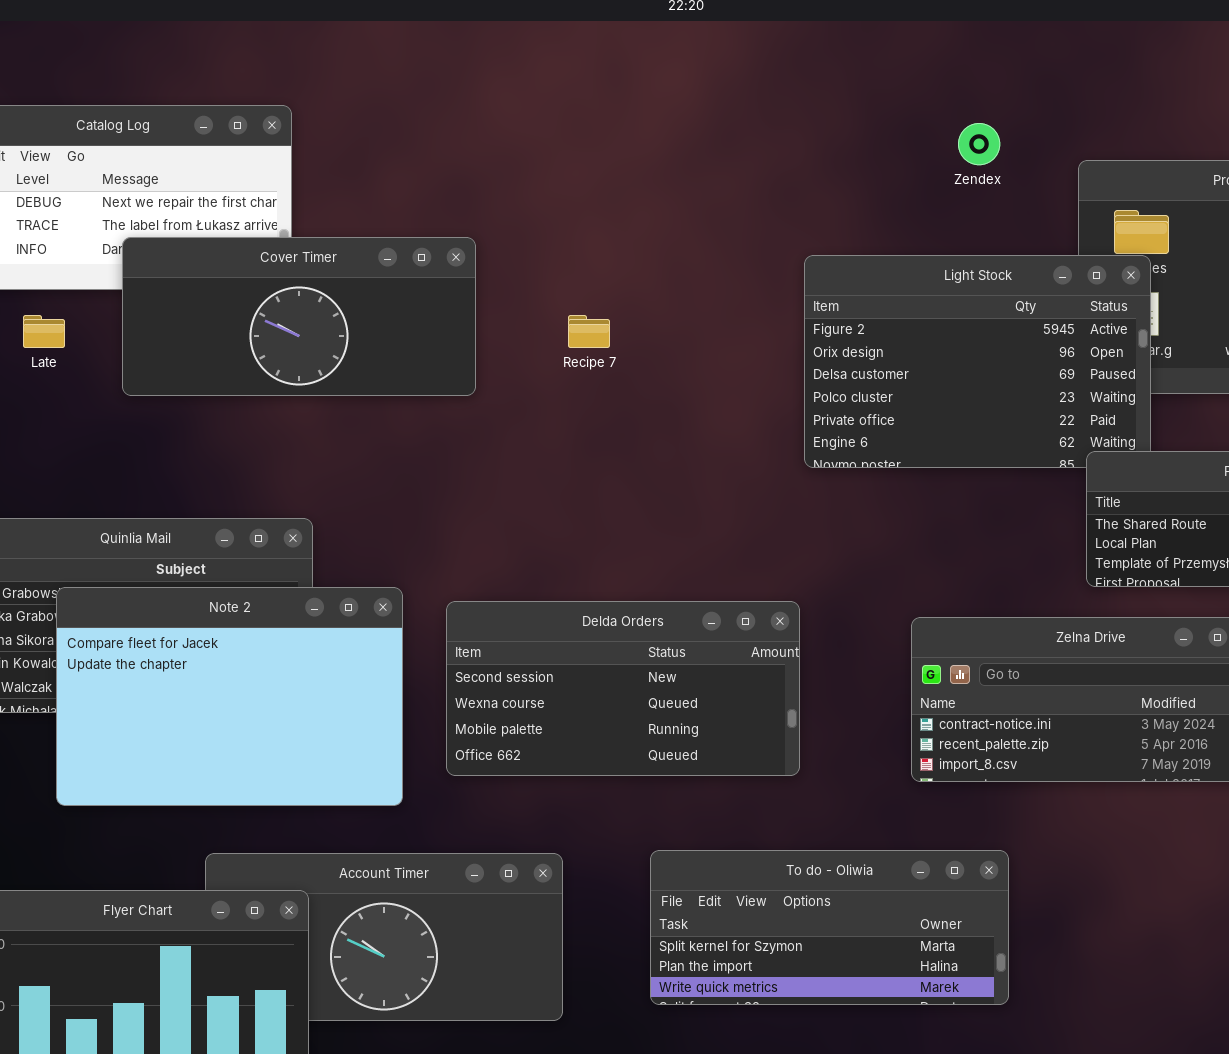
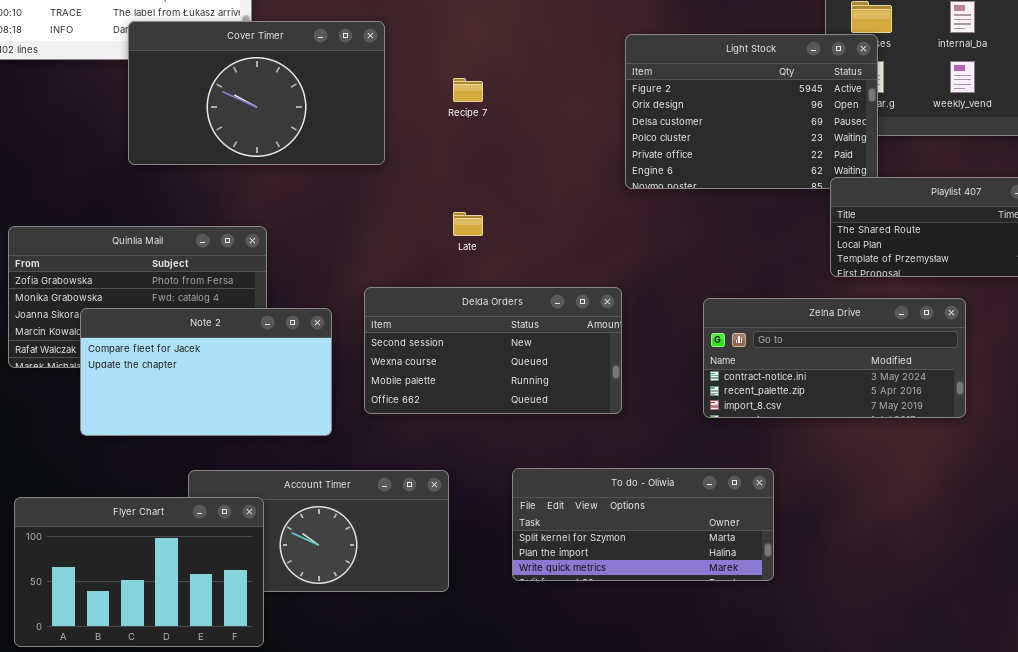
Cover Timer: [122,237,476,396] -> [128,21,385,165], resized
Late: [23,315,65,348] -> [453,212,483,236], moved
Note 2: [56,587,403,806] -> [80,308,332,436], resized

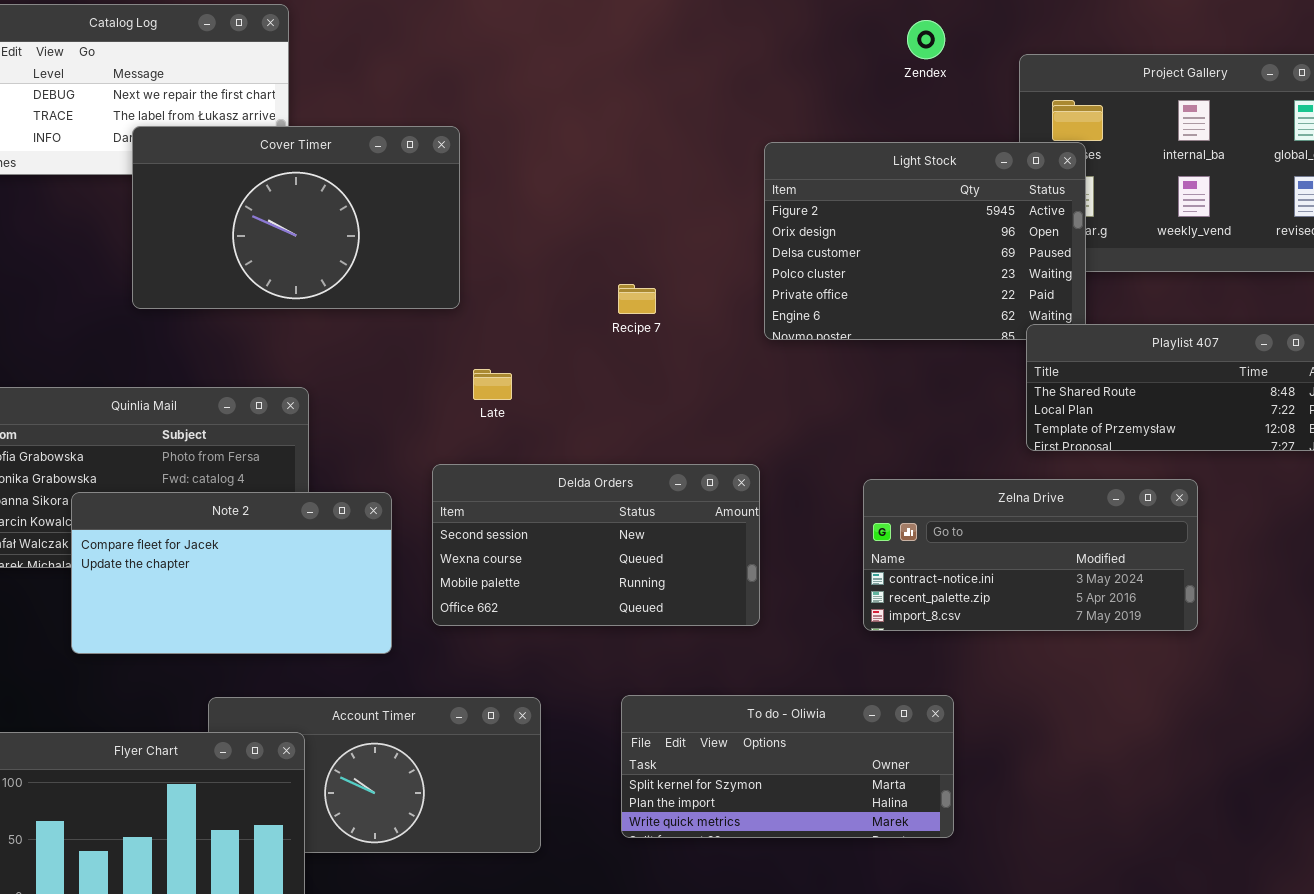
Recipe 7: [453,78,483,102] -> [618,284,656,314], moved
Late: [453,212,483,236] -> [473,369,512,400], moved

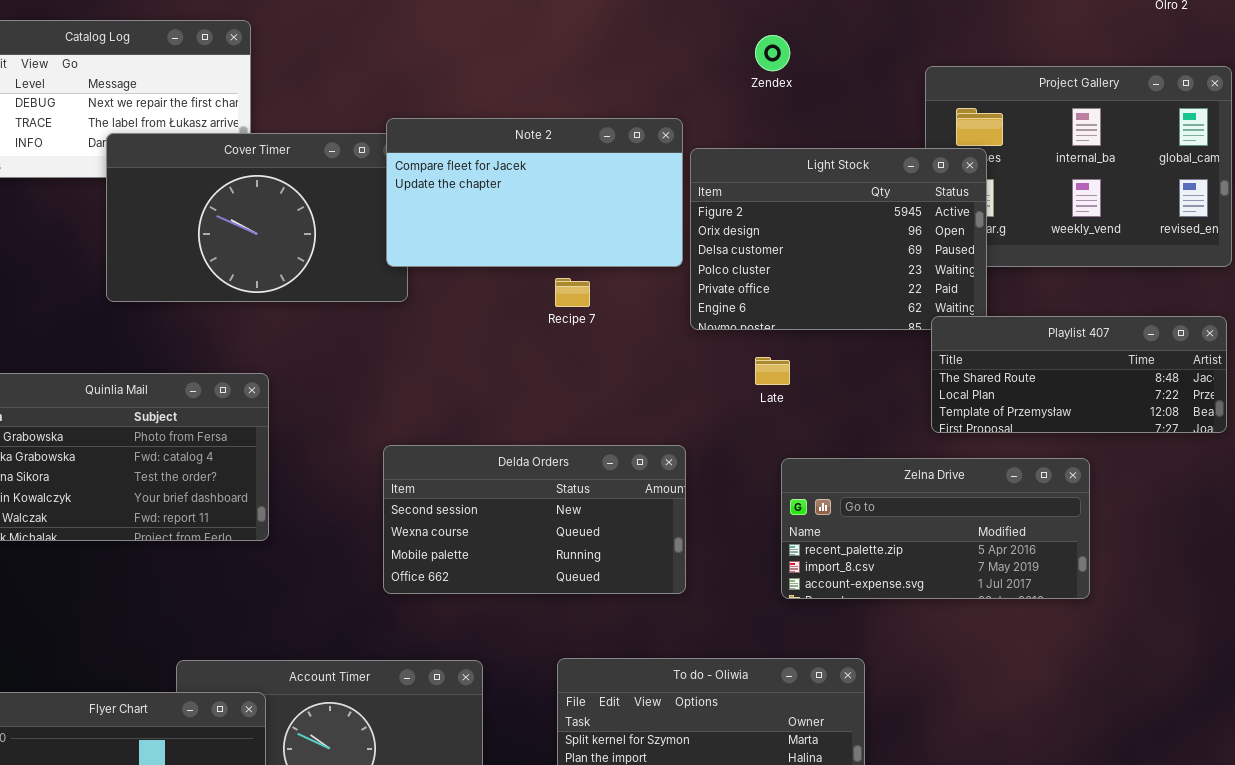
Zendex: [907,20,945,59] -> [755,35,790,71], moved
Late: [473,369,512,400] -> [755,357,790,385], moved
Zelna Drive: [863,479,1198,631] -> [781,458,1090,599], scrolled down 1 row
Note 2: [71,492,392,654] -> [386,118,683,267], moved

